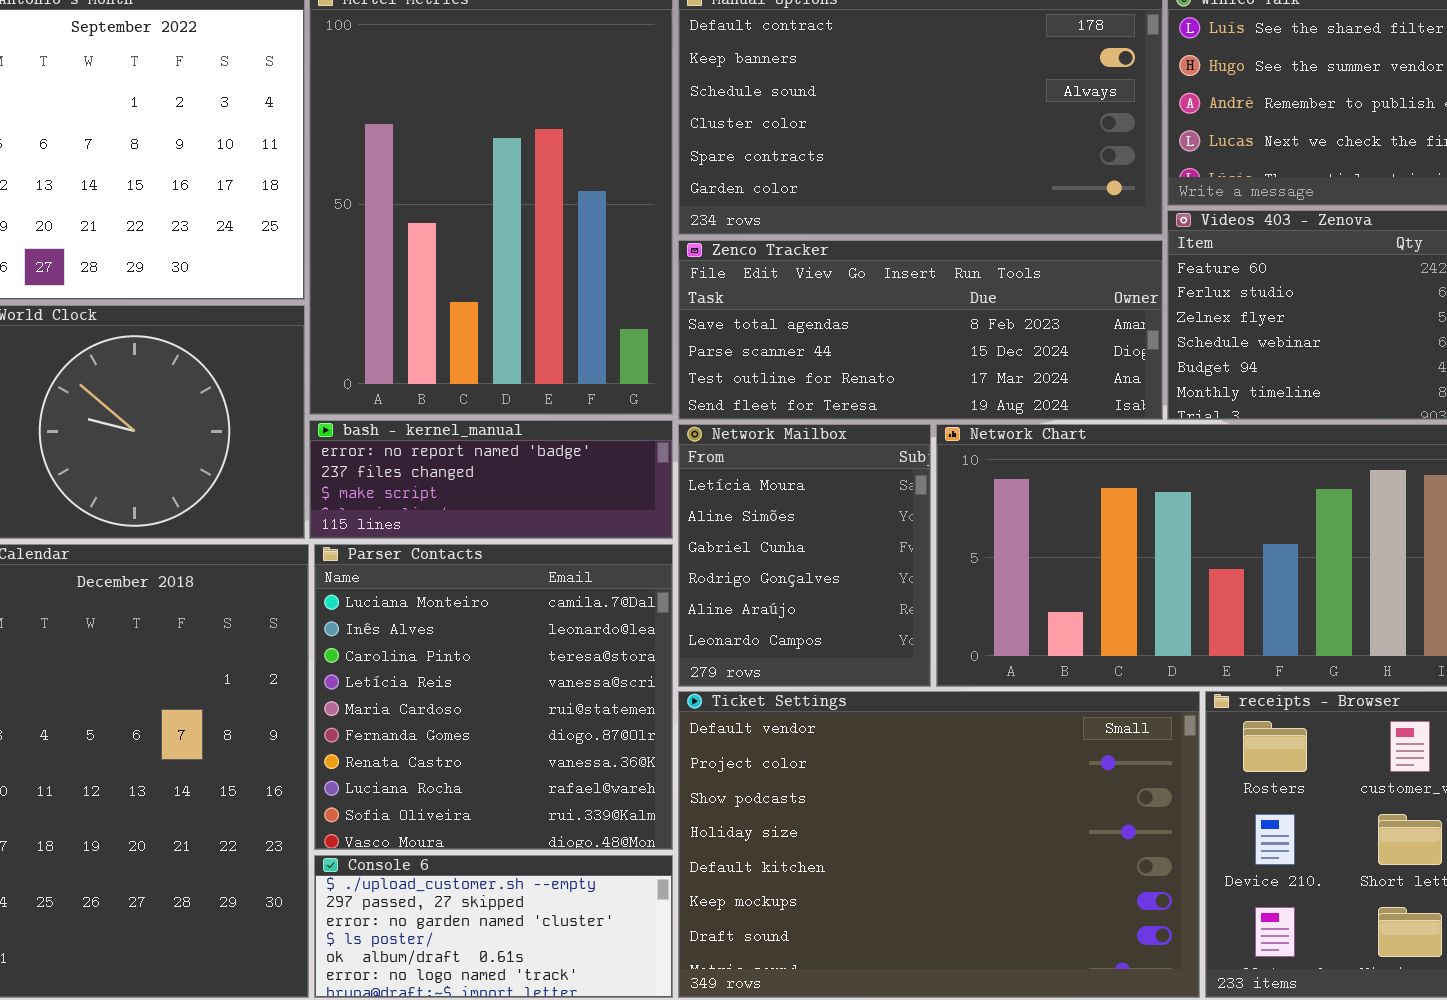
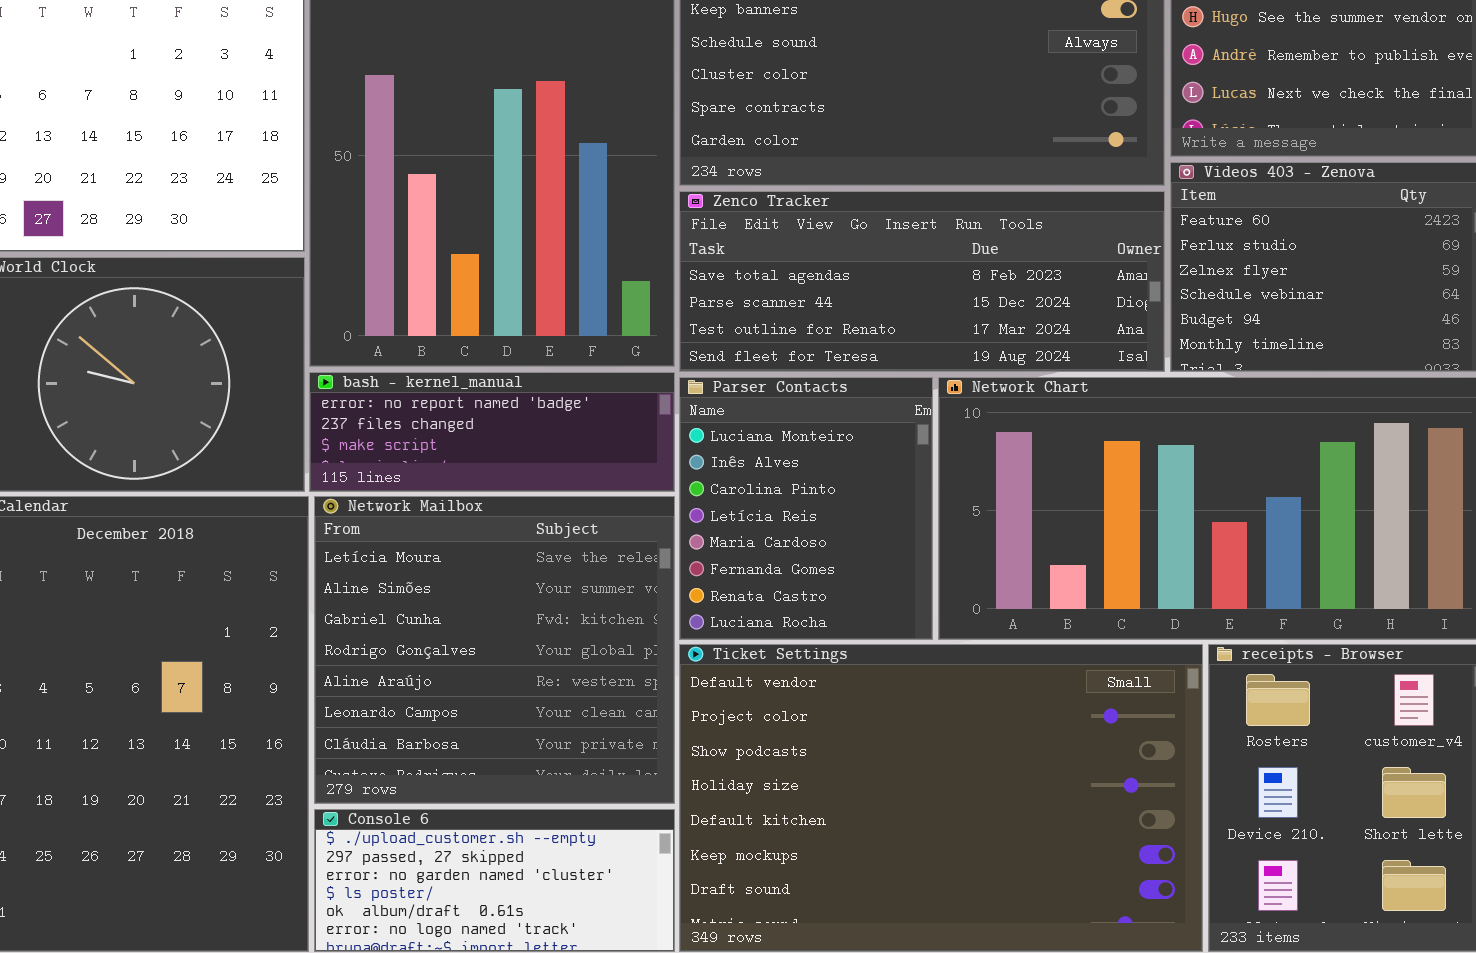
Network Mailbox: [678,424,931,687] -> [314,496,675,804], moved, resized
Parser Contacts: [314,544,673,850] -> [679,377,933,640], moved, resized

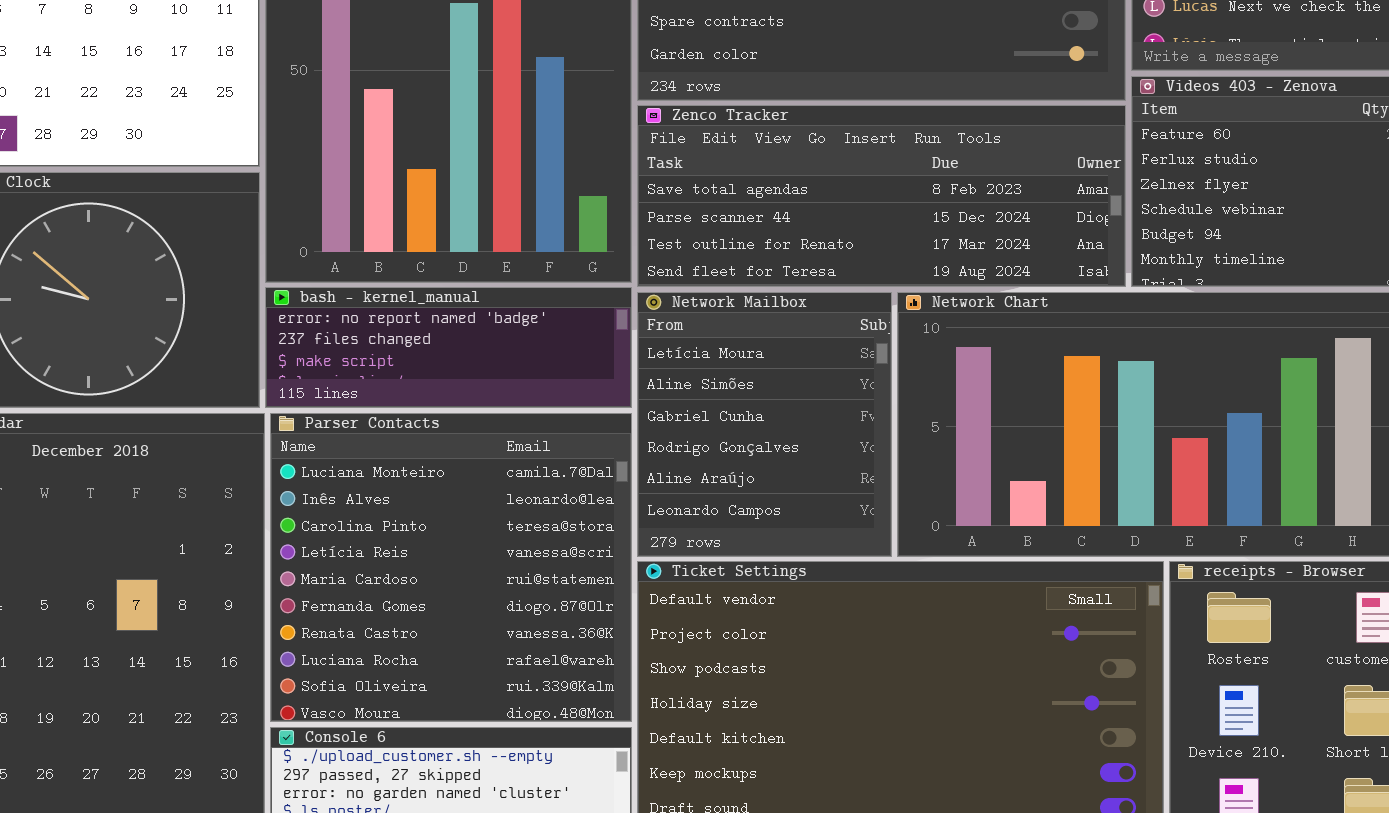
Parser Contacts: [679,377,933,640] -> [270,413,632,722], moved, resized
Network Mailbox: [314,496,675,804] -> [637,292,892,557], moved, resized

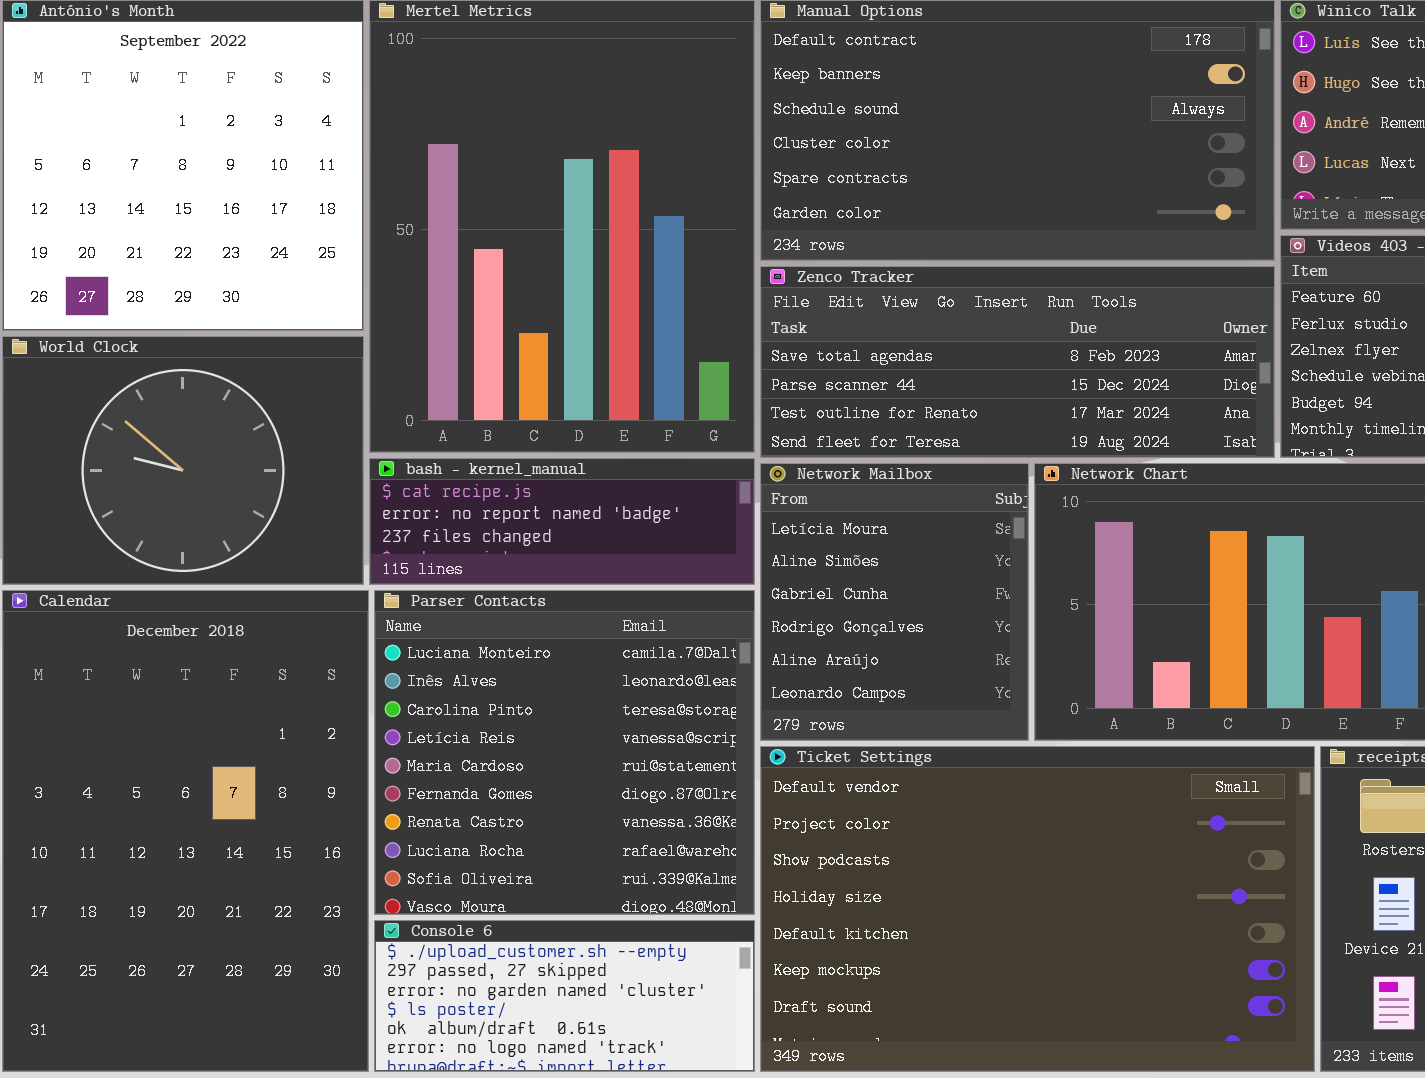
bash - kernel_manual: [265,287,632,408] -> [369,458,755,585], scrolled up 1 row

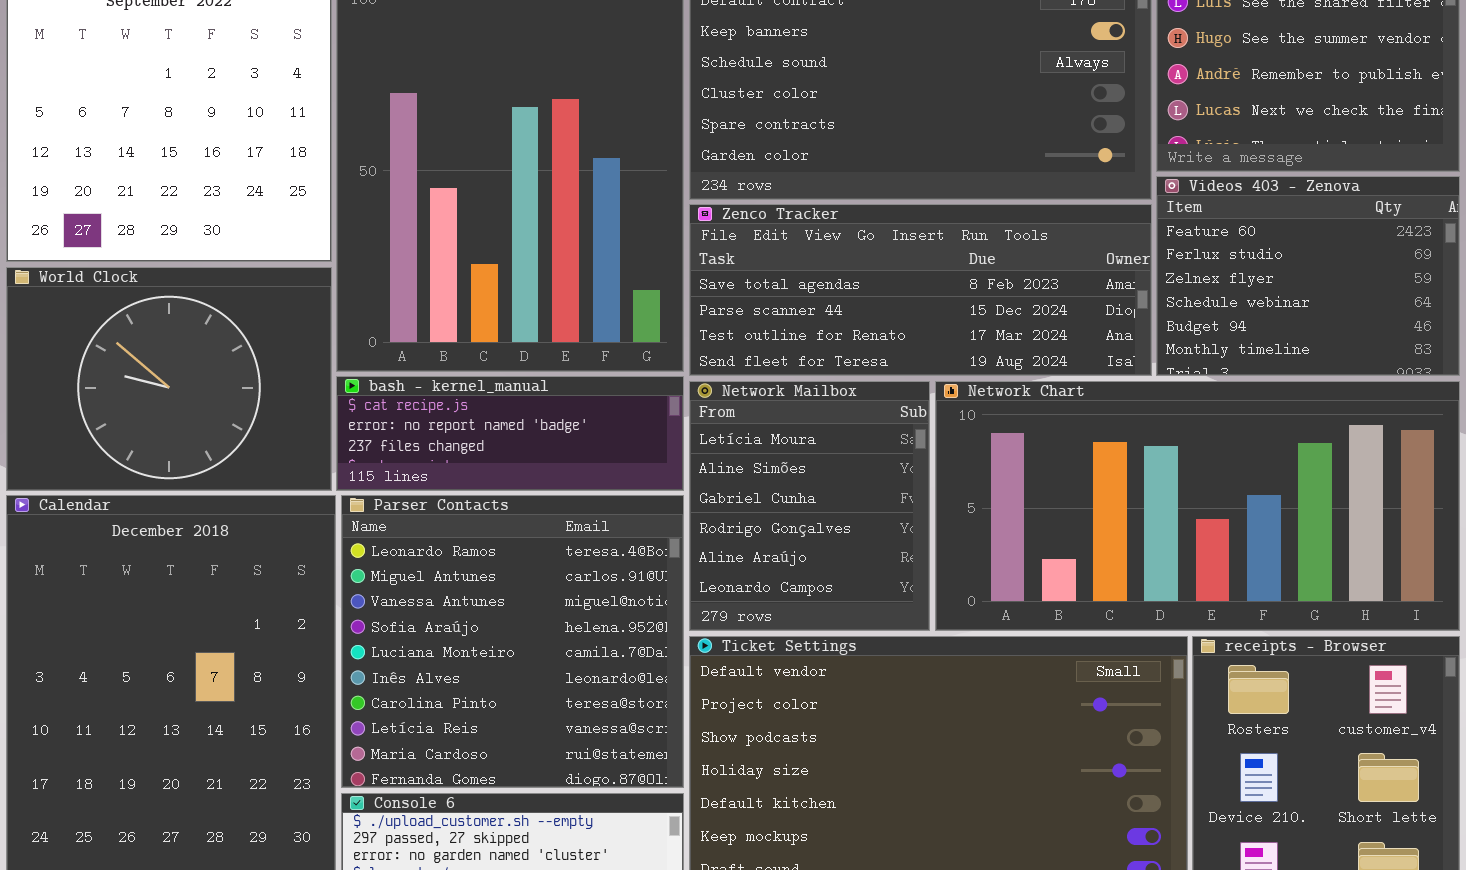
Parser Contacts: [374,590,755,915] -> [341,495,684,788], scrolled up 4 rows

